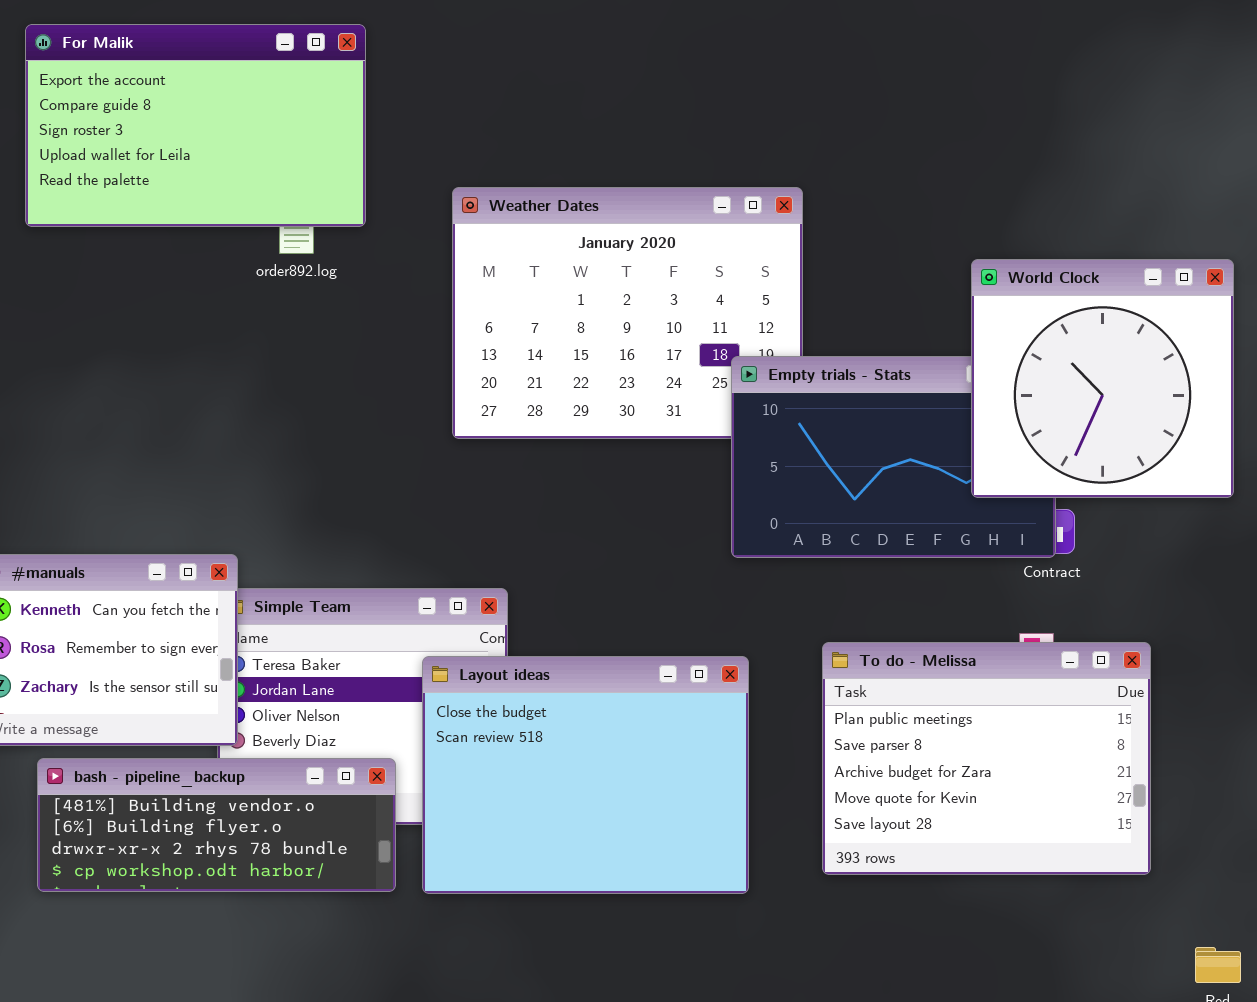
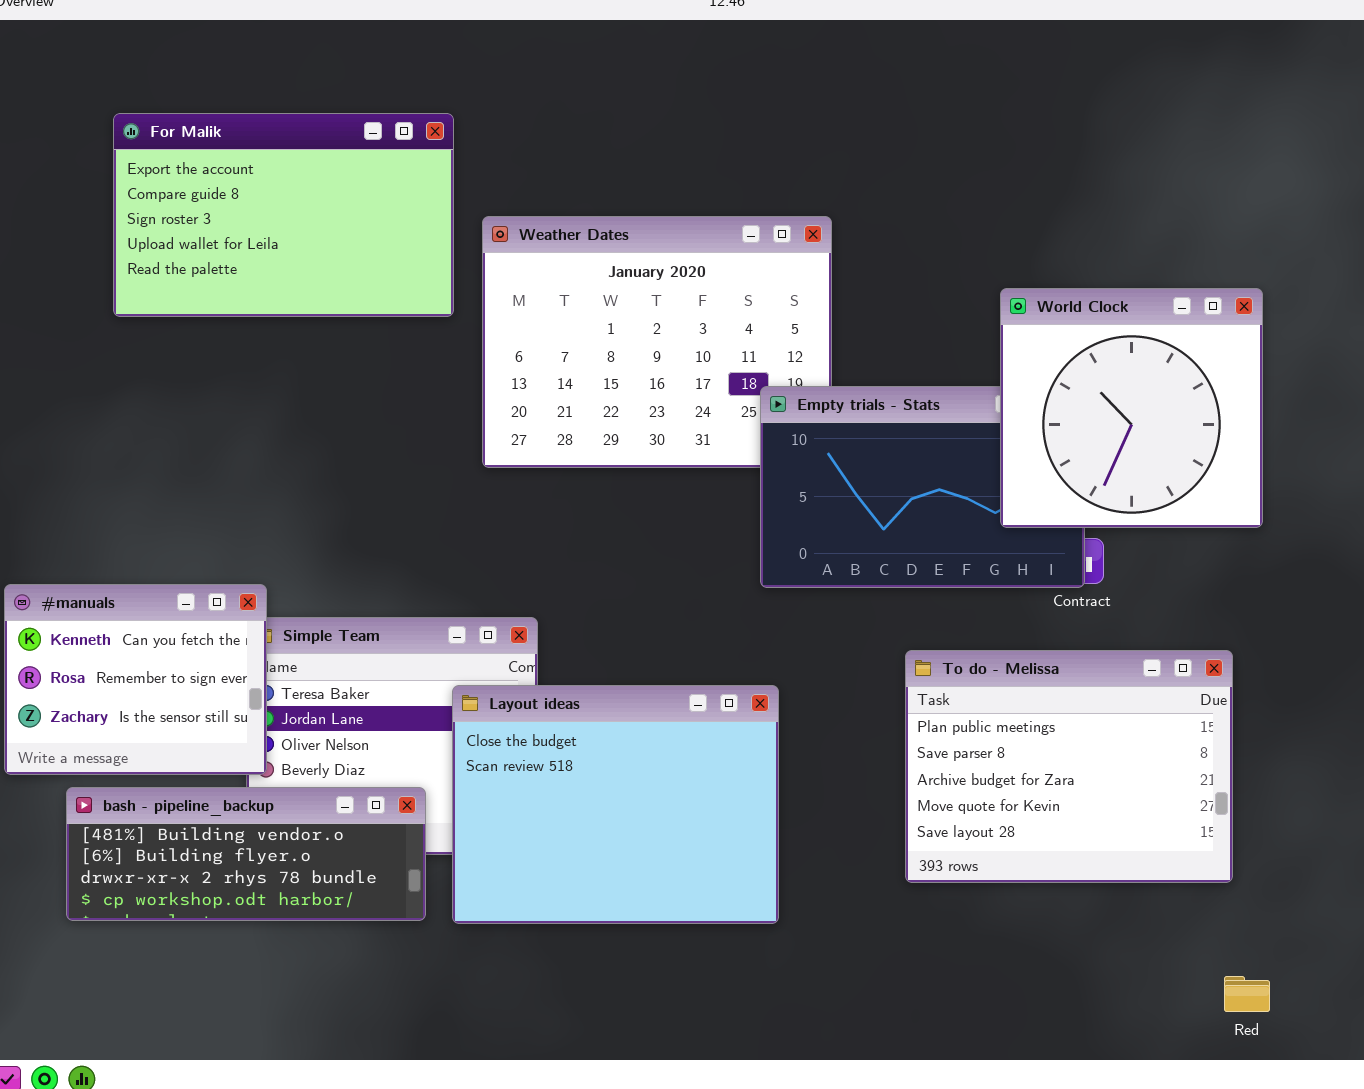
For Malik: [25,24,366,227] -> [113,113,454,317], moved
To do - Melissa: [822,642,1151,875] -> [905,650,1233,883], moved

